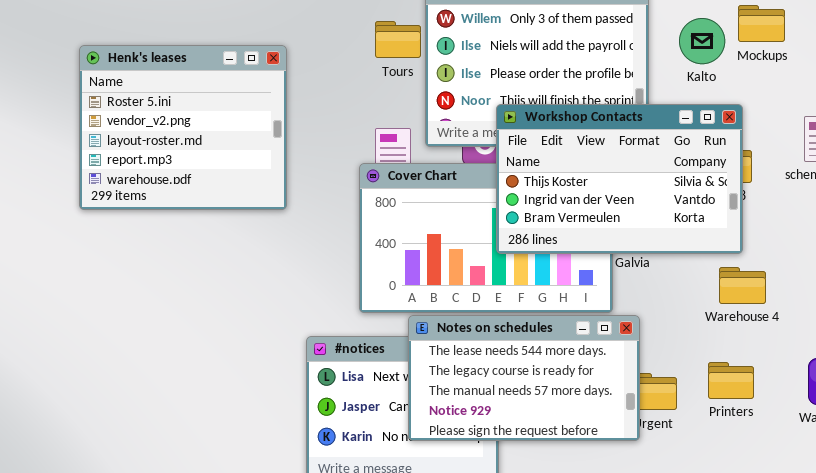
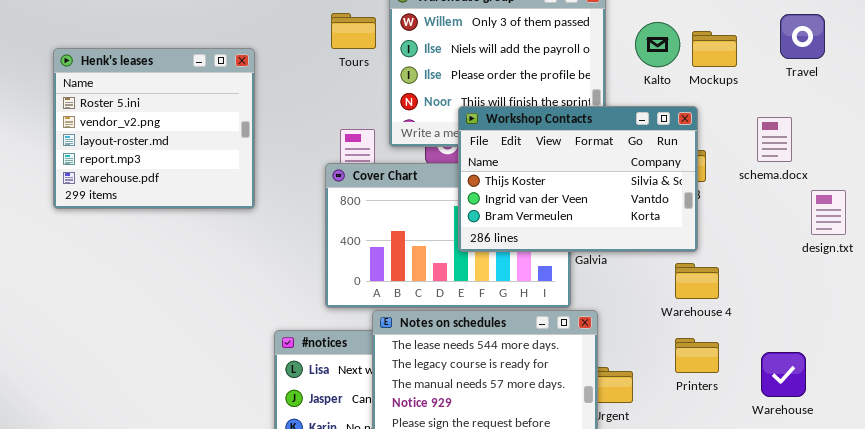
Mockups: [738,5,785,42] -> [692,31,737,67], moved
Tours: [375,21,421,58] -> [331,13,376,49], moved
Printers: [708,362,754,399] -> [675,338,719,373], moved

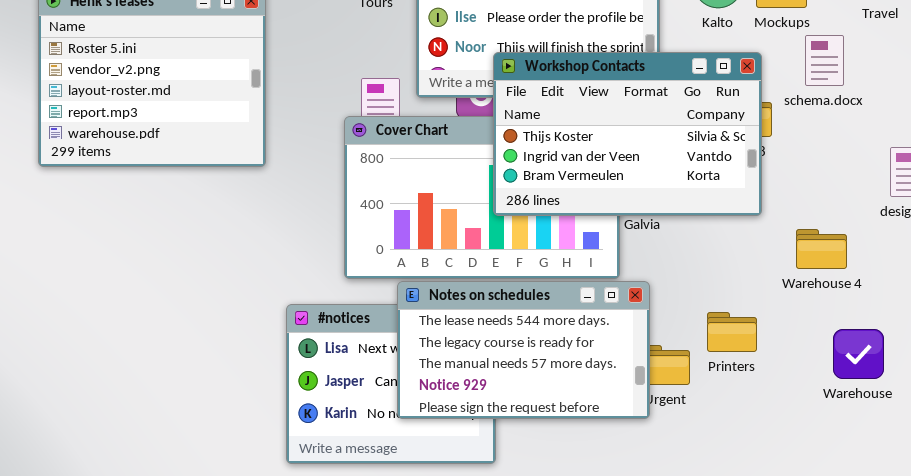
schema.docx: [757,117,792,162] -> [805,35,844,86], moved
Warehouse 4: [675,263,719,299] -> [796,229,847,269], moved
Printers: [675,338,719,373] -> [707,312,757,352], moved

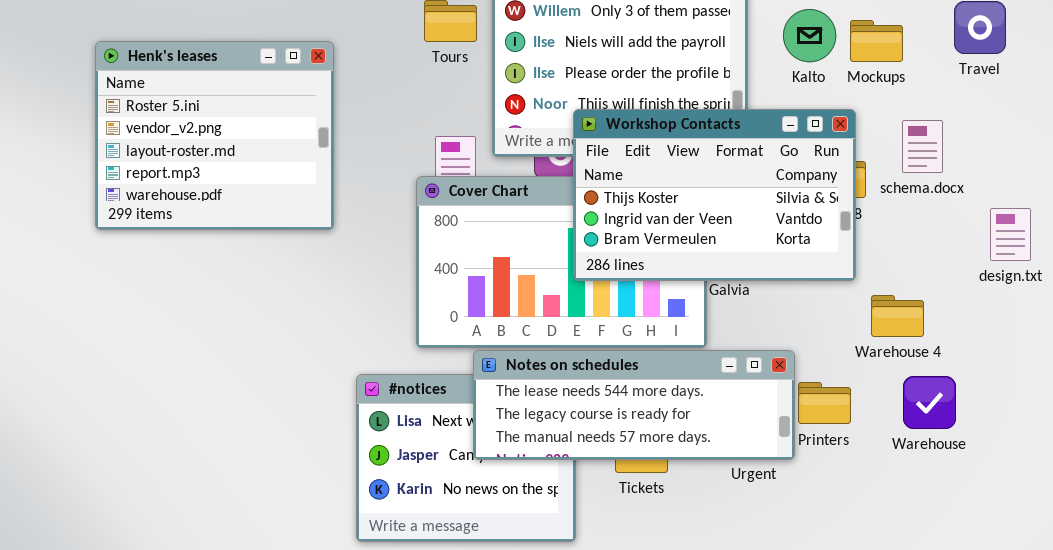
schema.docx: [805,35,844,86] -> [902,120,943,173], moved
Warehouse 4: [796,229,847,269] -> [871,295,924,337], moved
Notes on schedules: [397,281,650,419] -> [473,350,795,460], resized
Warehouse: [833,329,884,379] -> [903,376,956,429], moved

